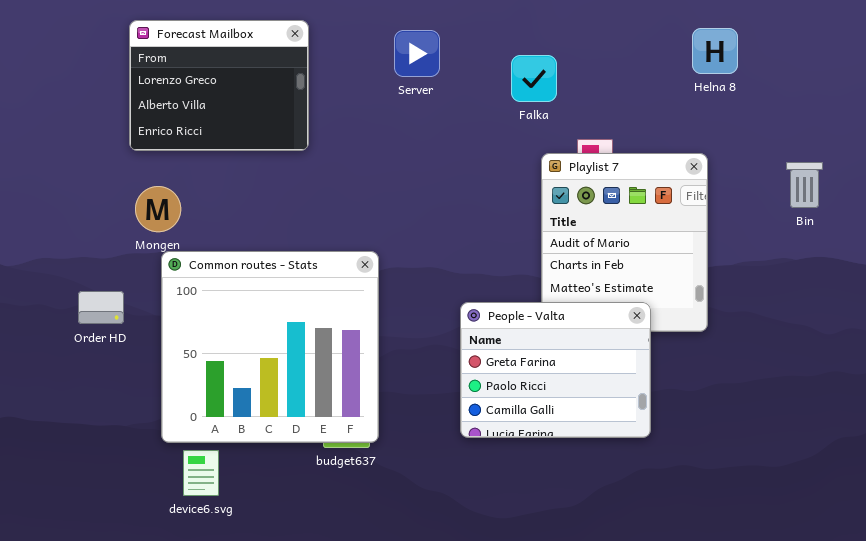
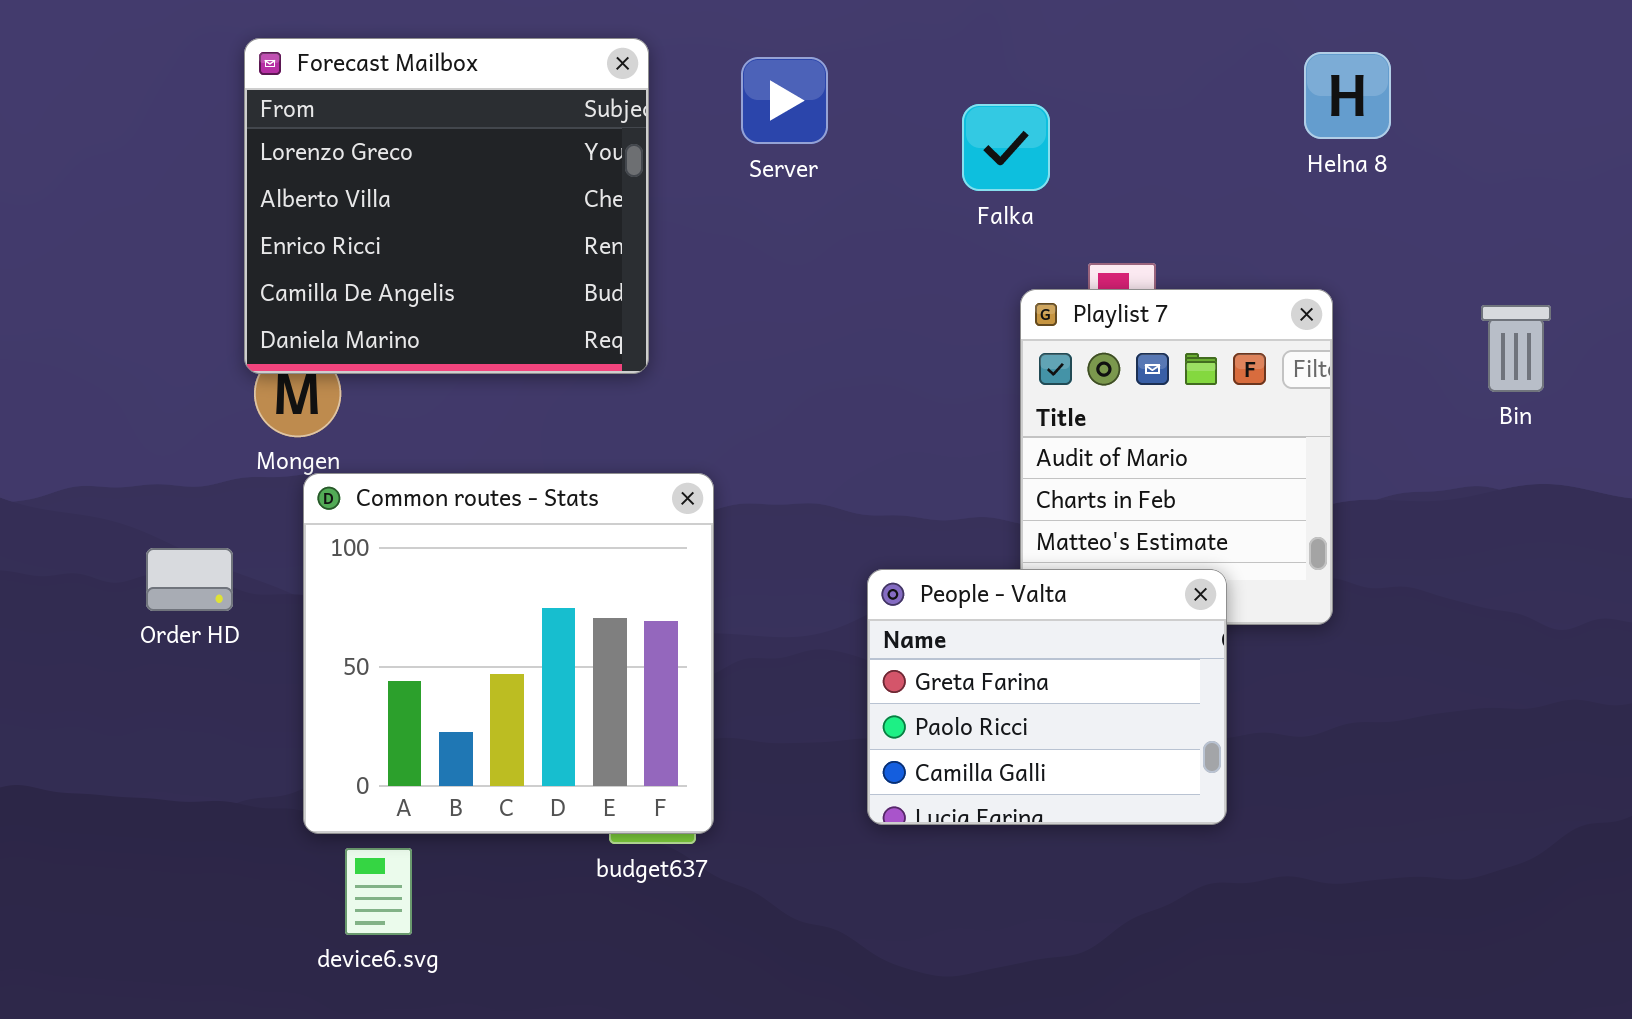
Forecast Mailbox: [129,20,309,151] -> [244,38,649,374], resized

